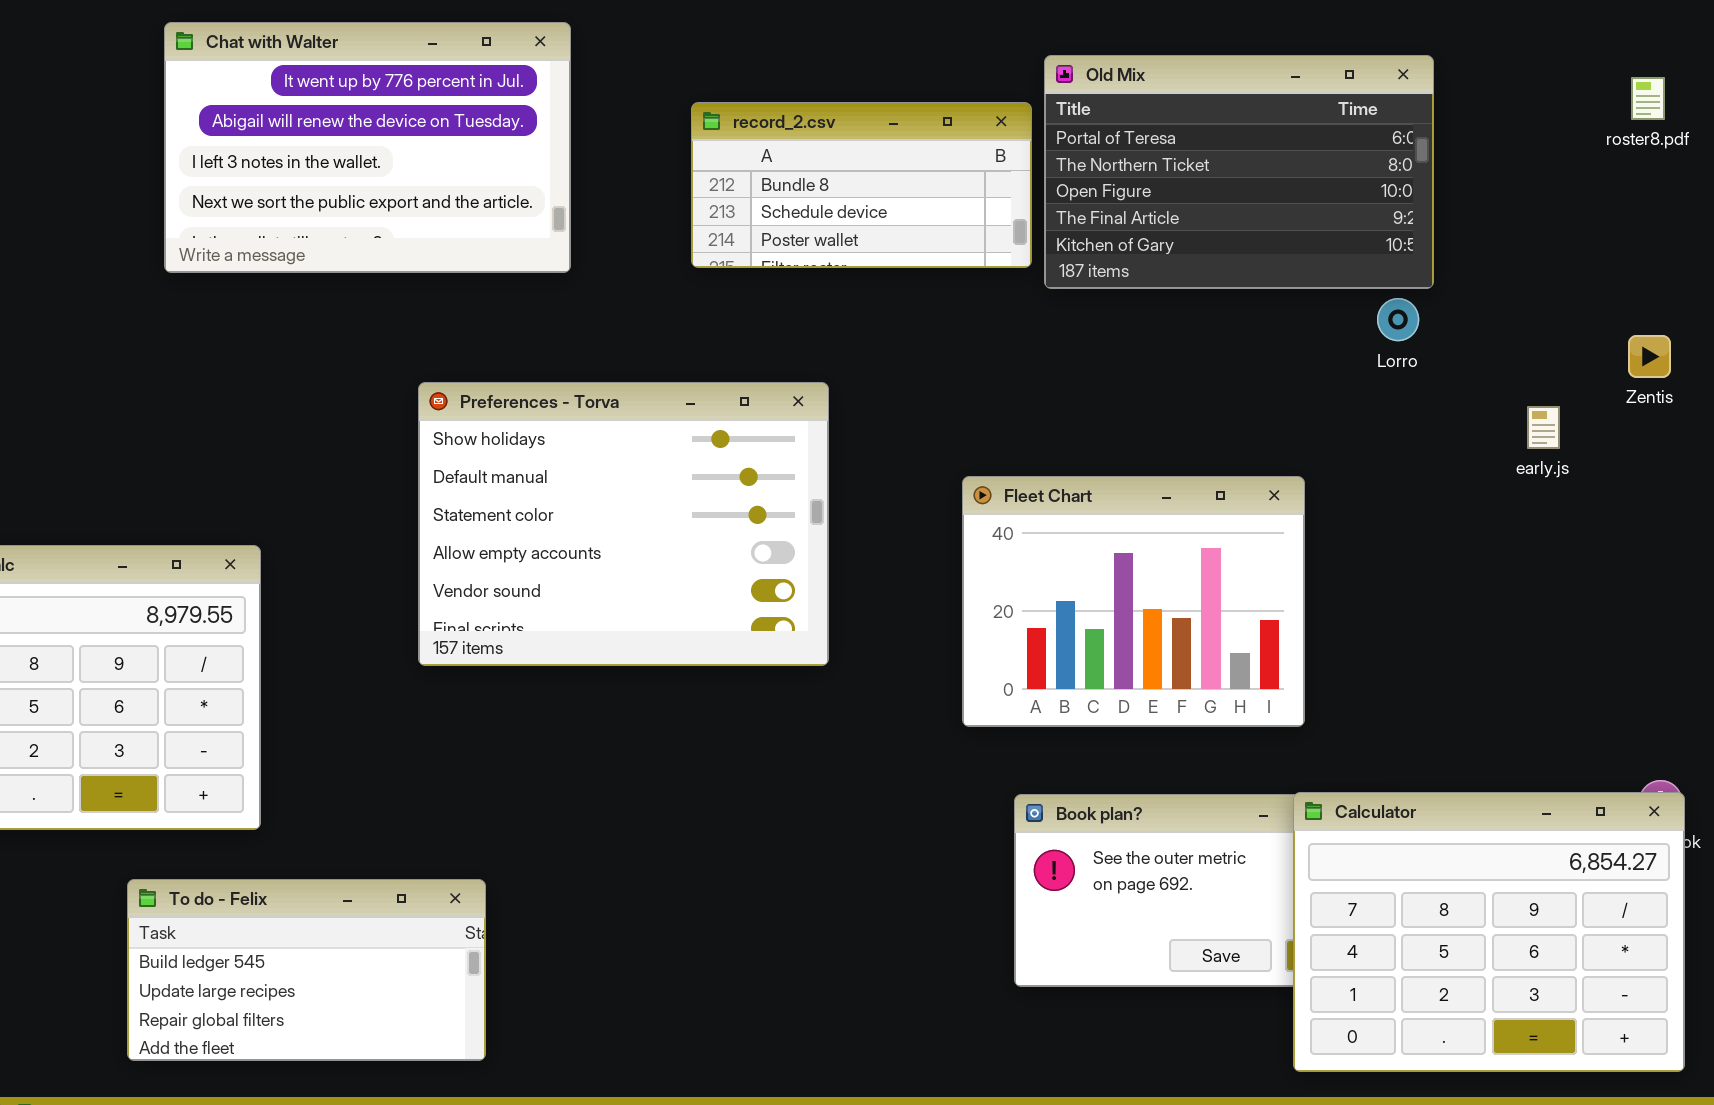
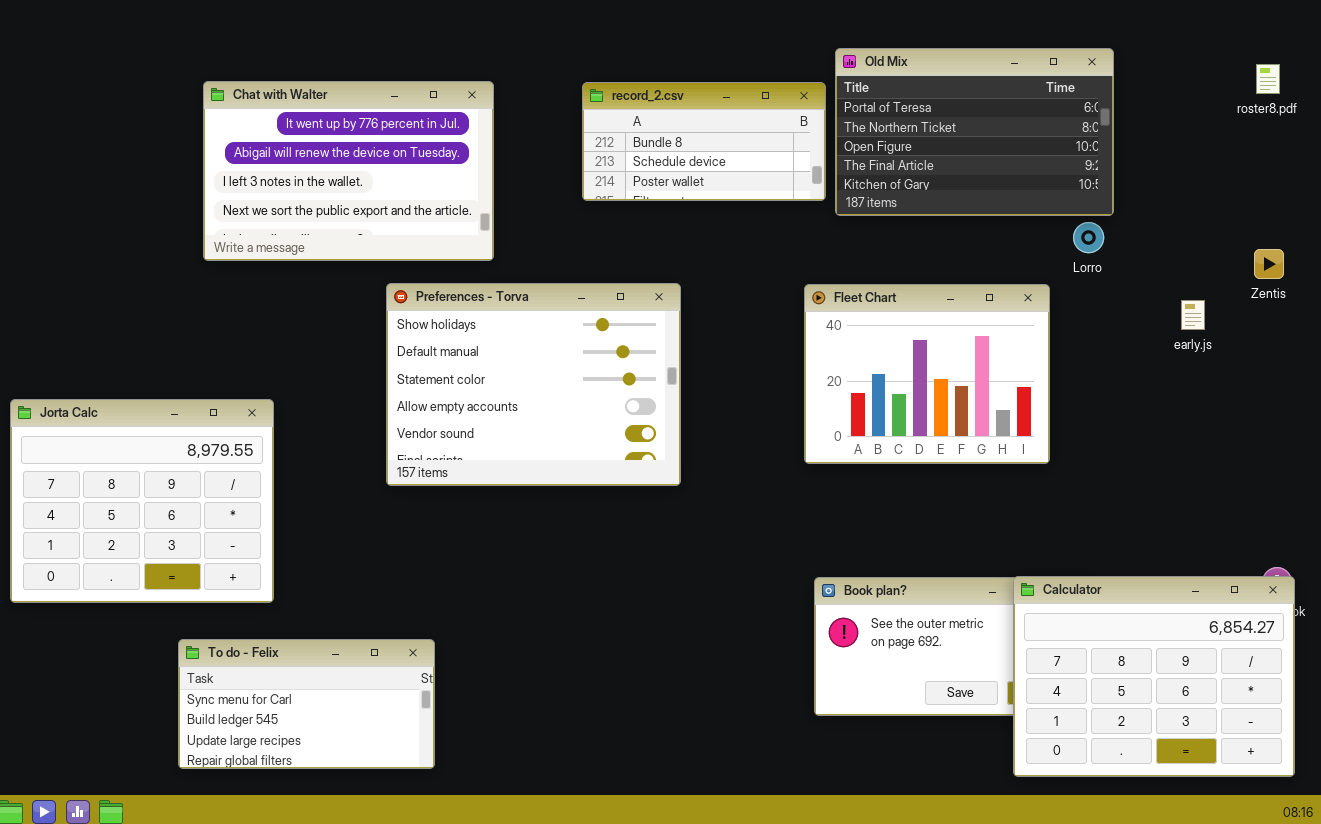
Chat with Walter: [164,22,571,273] -> [203,81,494,261], moved
Fleet Chart: [962,476,1305,727] -> [804,284,1050,464], moved
To do - Felix: [127,879,486,1061] -> [178,639,435,769], scrolled up 1 row

